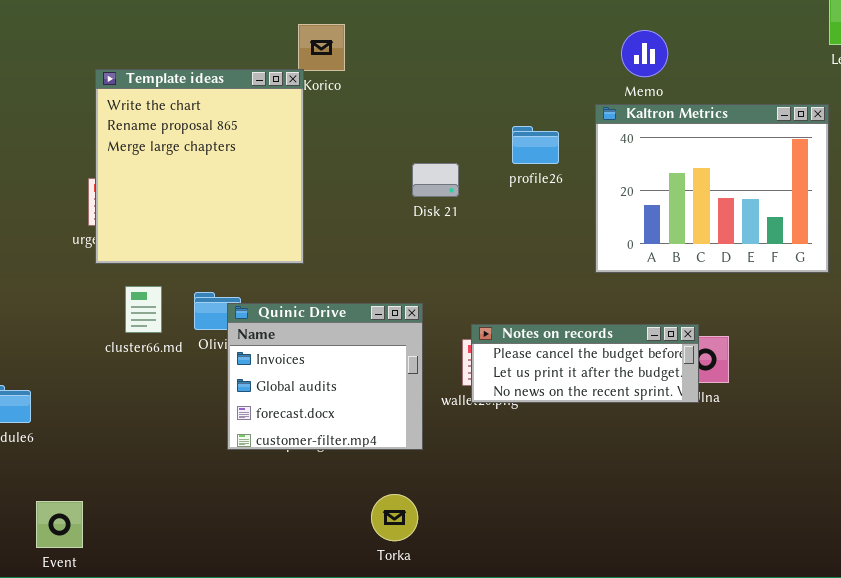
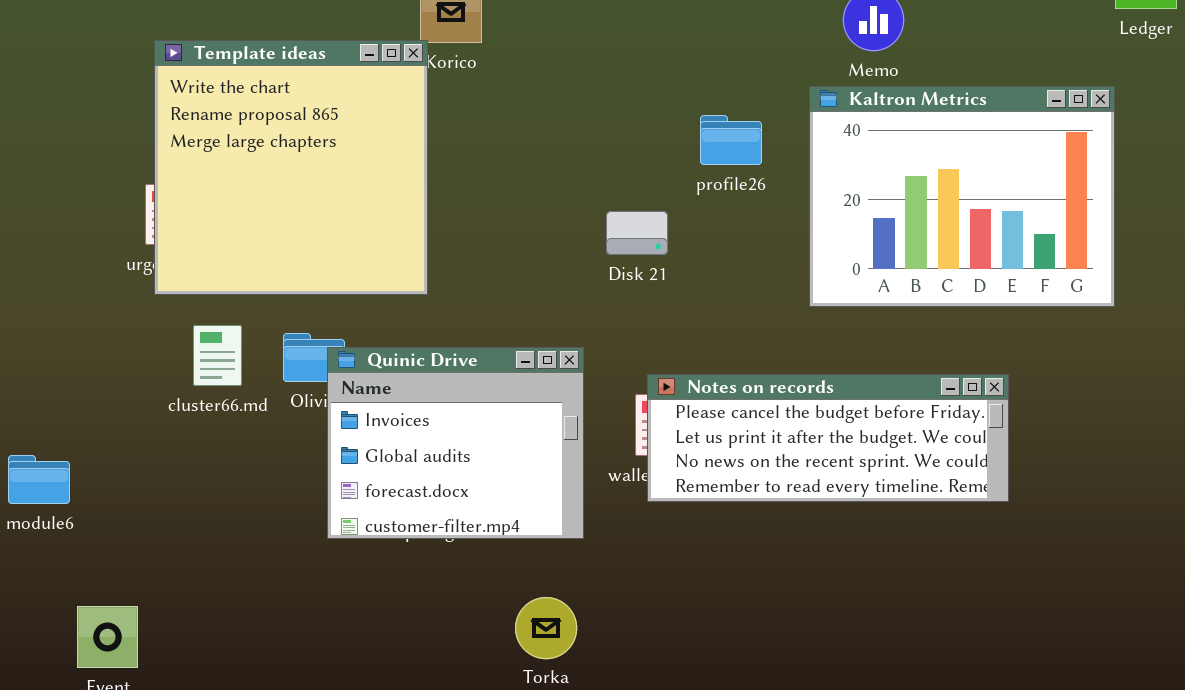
Disk 21: [412,163,459,197] -> [606,211,668,255], moved
Notes on records: [471,324,699,403] -> [647,374,1009,502], resized

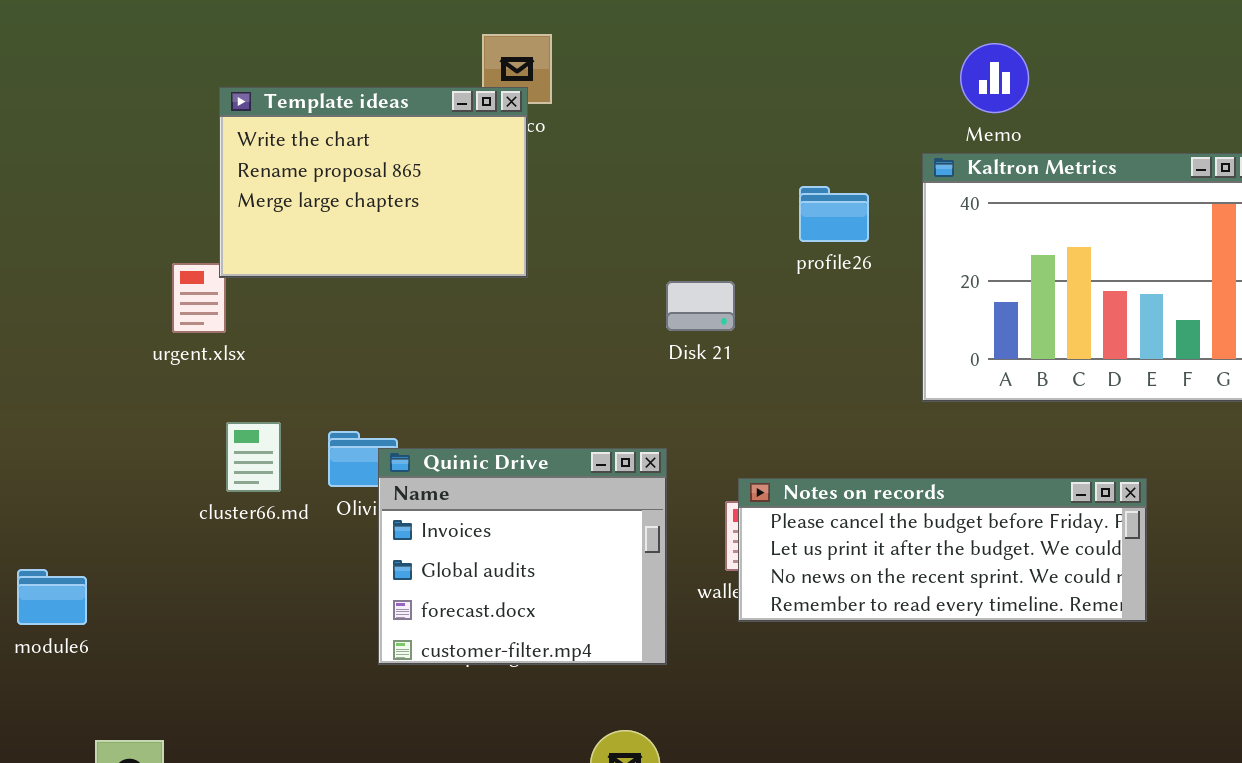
Template ideas: [154,40,428,295] -> [219,87,528,278], moved, resized
Disk 21: [606,211,668,255] -> [666,281,735,331], moved

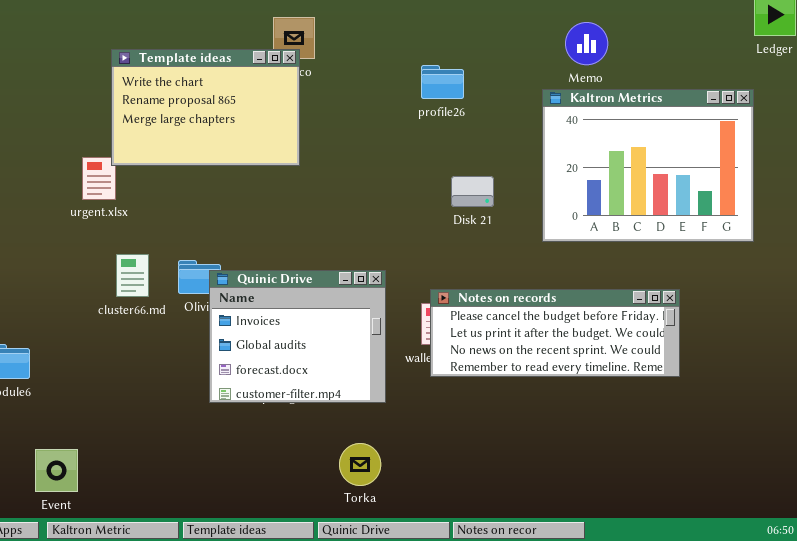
profile26: [799,186,869,242] -> [421,65,464,99], moved
Disk 21: [666,281,735,331] -> [451,176,494,207], moved

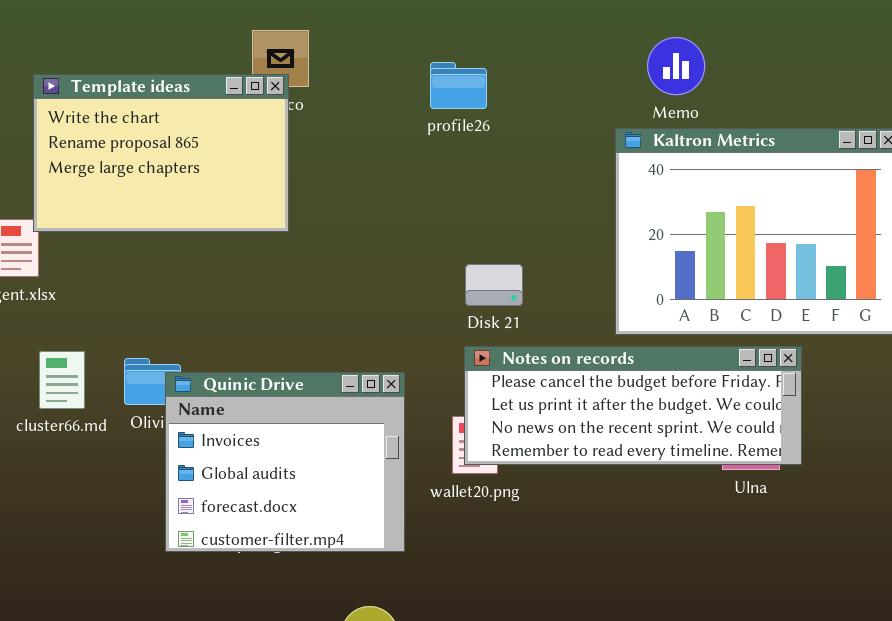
profile26: [421,65,464,99] -> [430,62,487,109], moved
Disk 21: [451,176,494,207] -> [465,264,523,306], moved
Notes on records: [430,289,680,377] -> [464,346,802,465], moved

